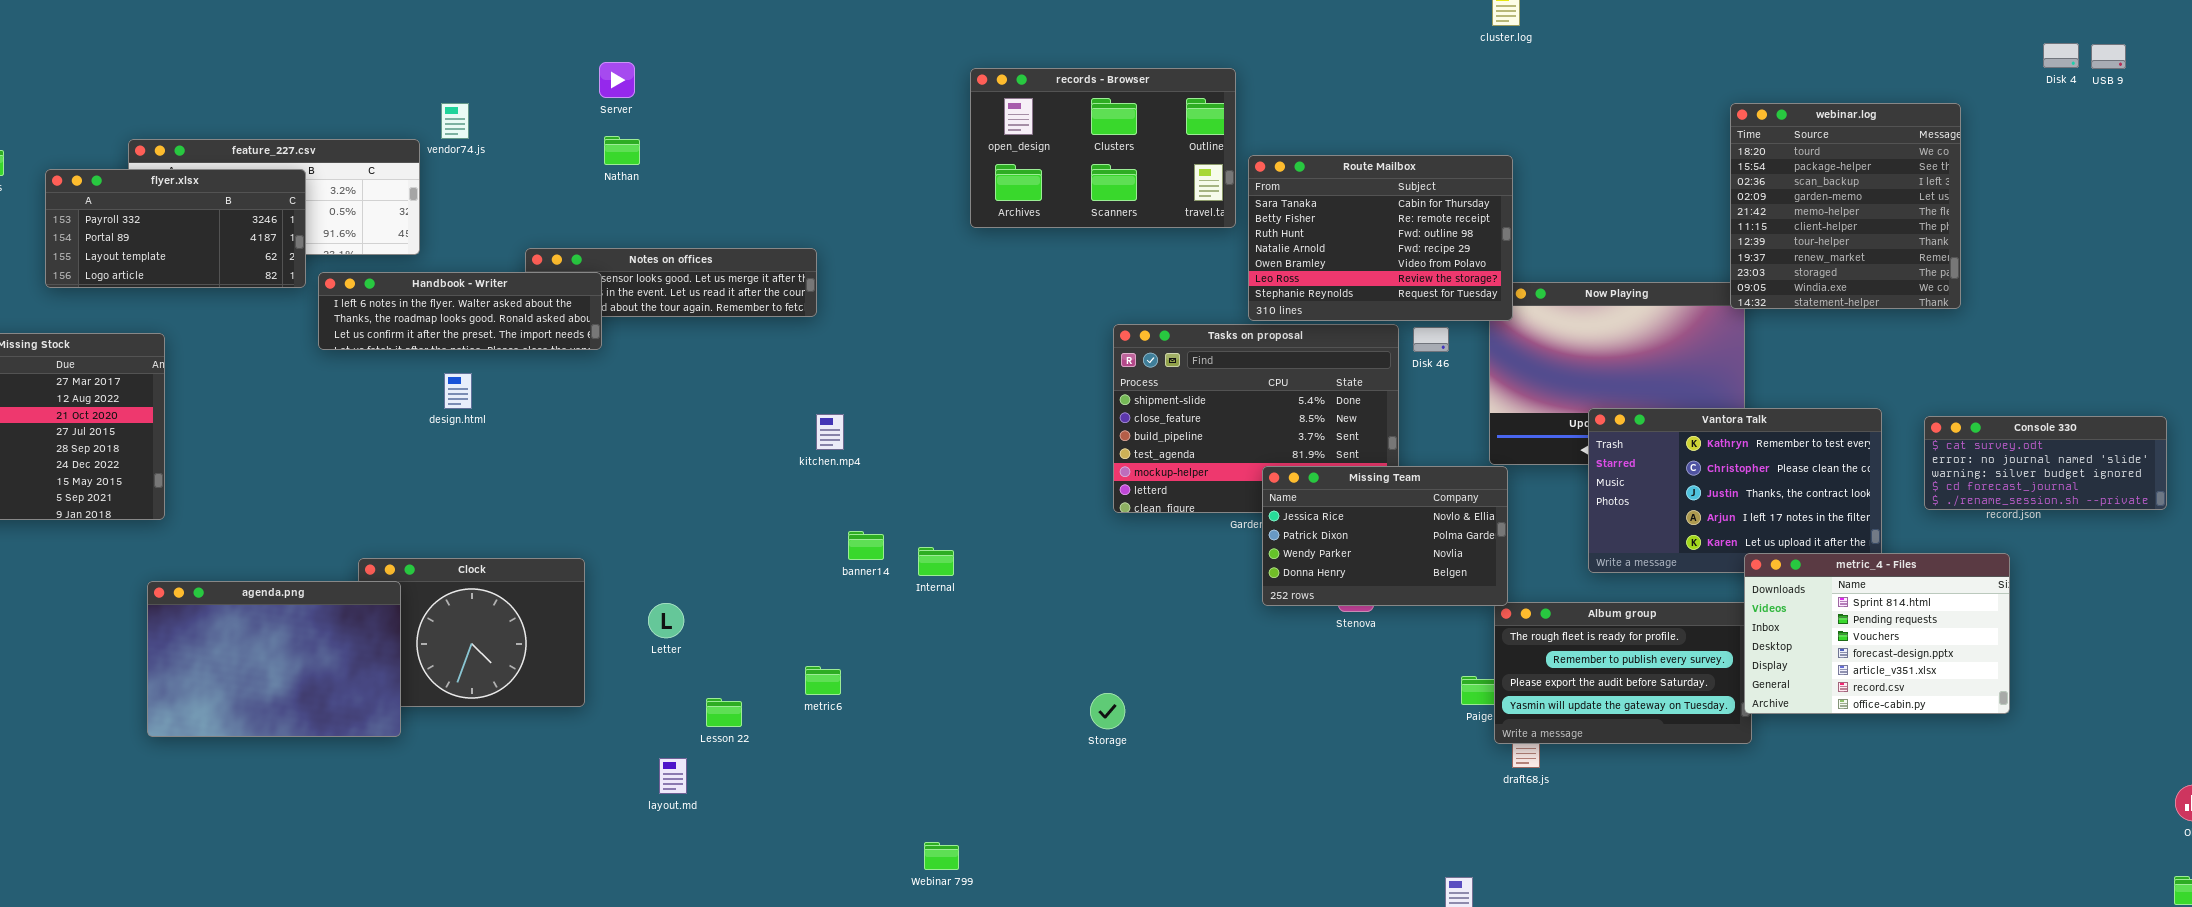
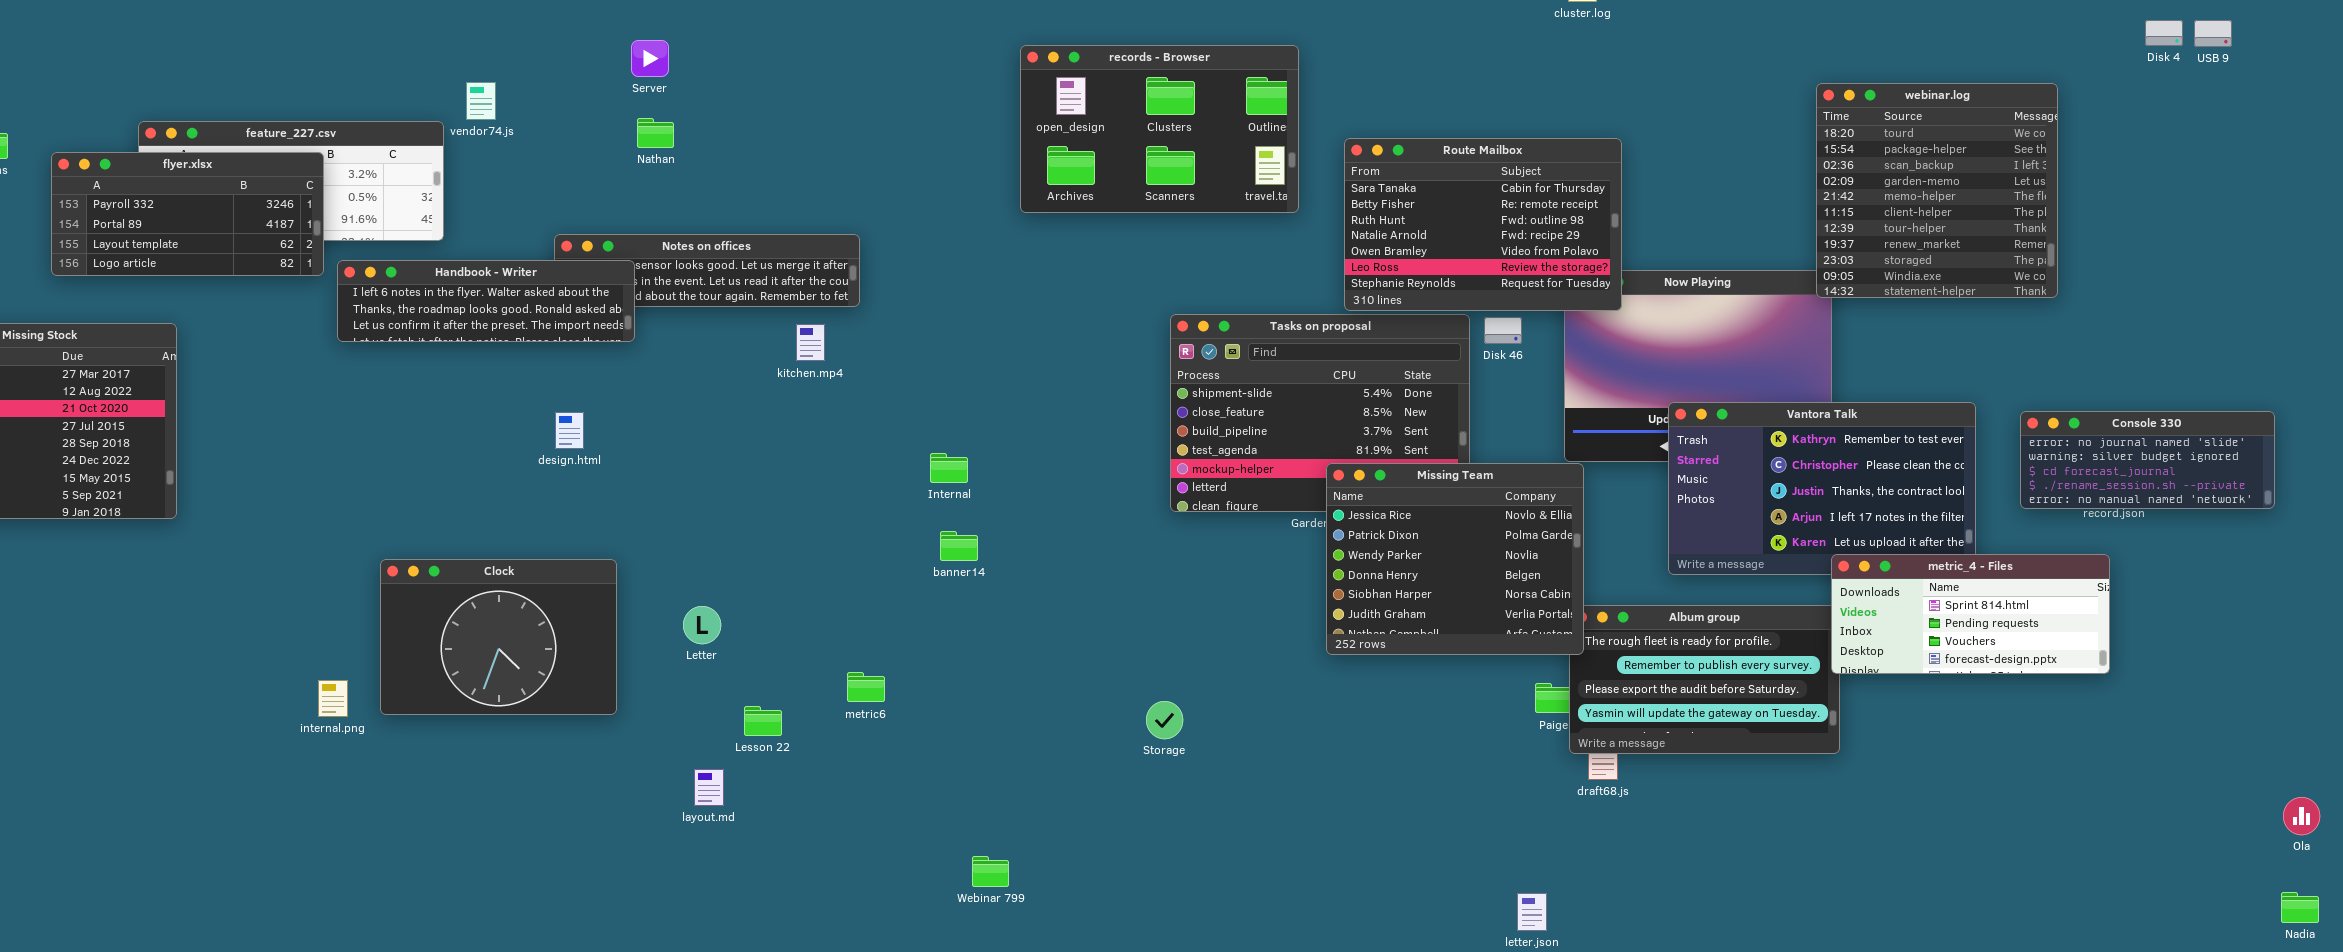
Route Mailbox: [1248,155,1513,321] -> [1344,138,1622,311], moved
design.html: [444,373,472,409] -> [555,412,584,449], moved
kitchen.mp4: [816,414,844,450] -> [796,324,825,361], moved
Console 330: [1924,416,2167,510] -> [2020,411,2275,509], scrolled down 1 row
Missing Team: [1262,466,1508,606] -> [1326,463,1584,655], resized
banner14: [848,531,884,560] -> [940,531,978,561], moved
Internal: [918,547,954,576] -> [930,453,968,483], moved
metric_4 - Files: [1744,553,2010,714] -> [1831,554,2110,674], resized
agenda.png: [147,581,401,737] -> none, closed

